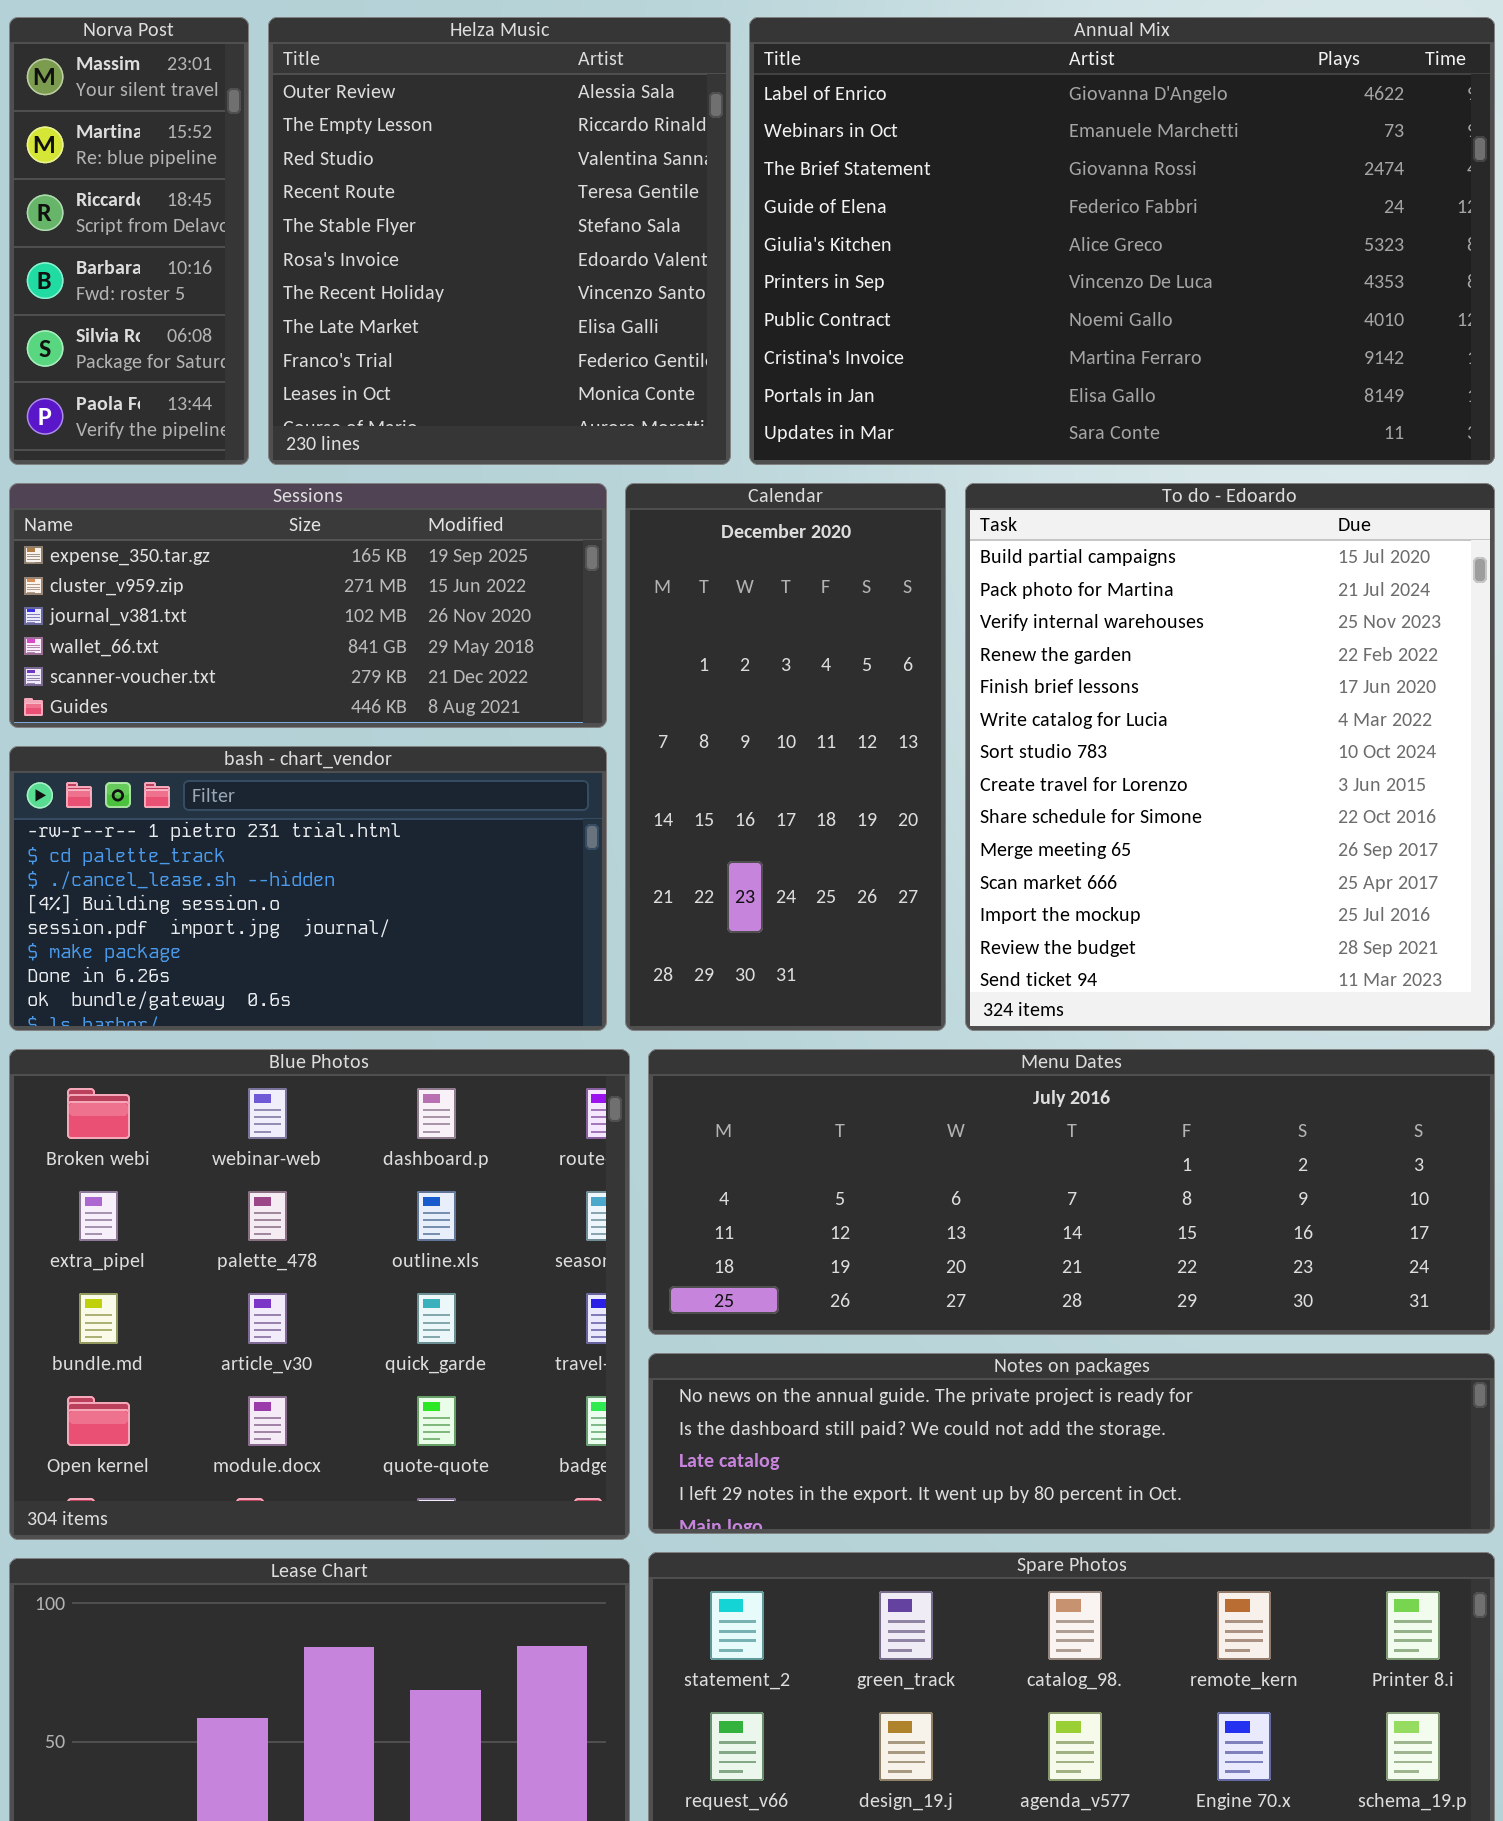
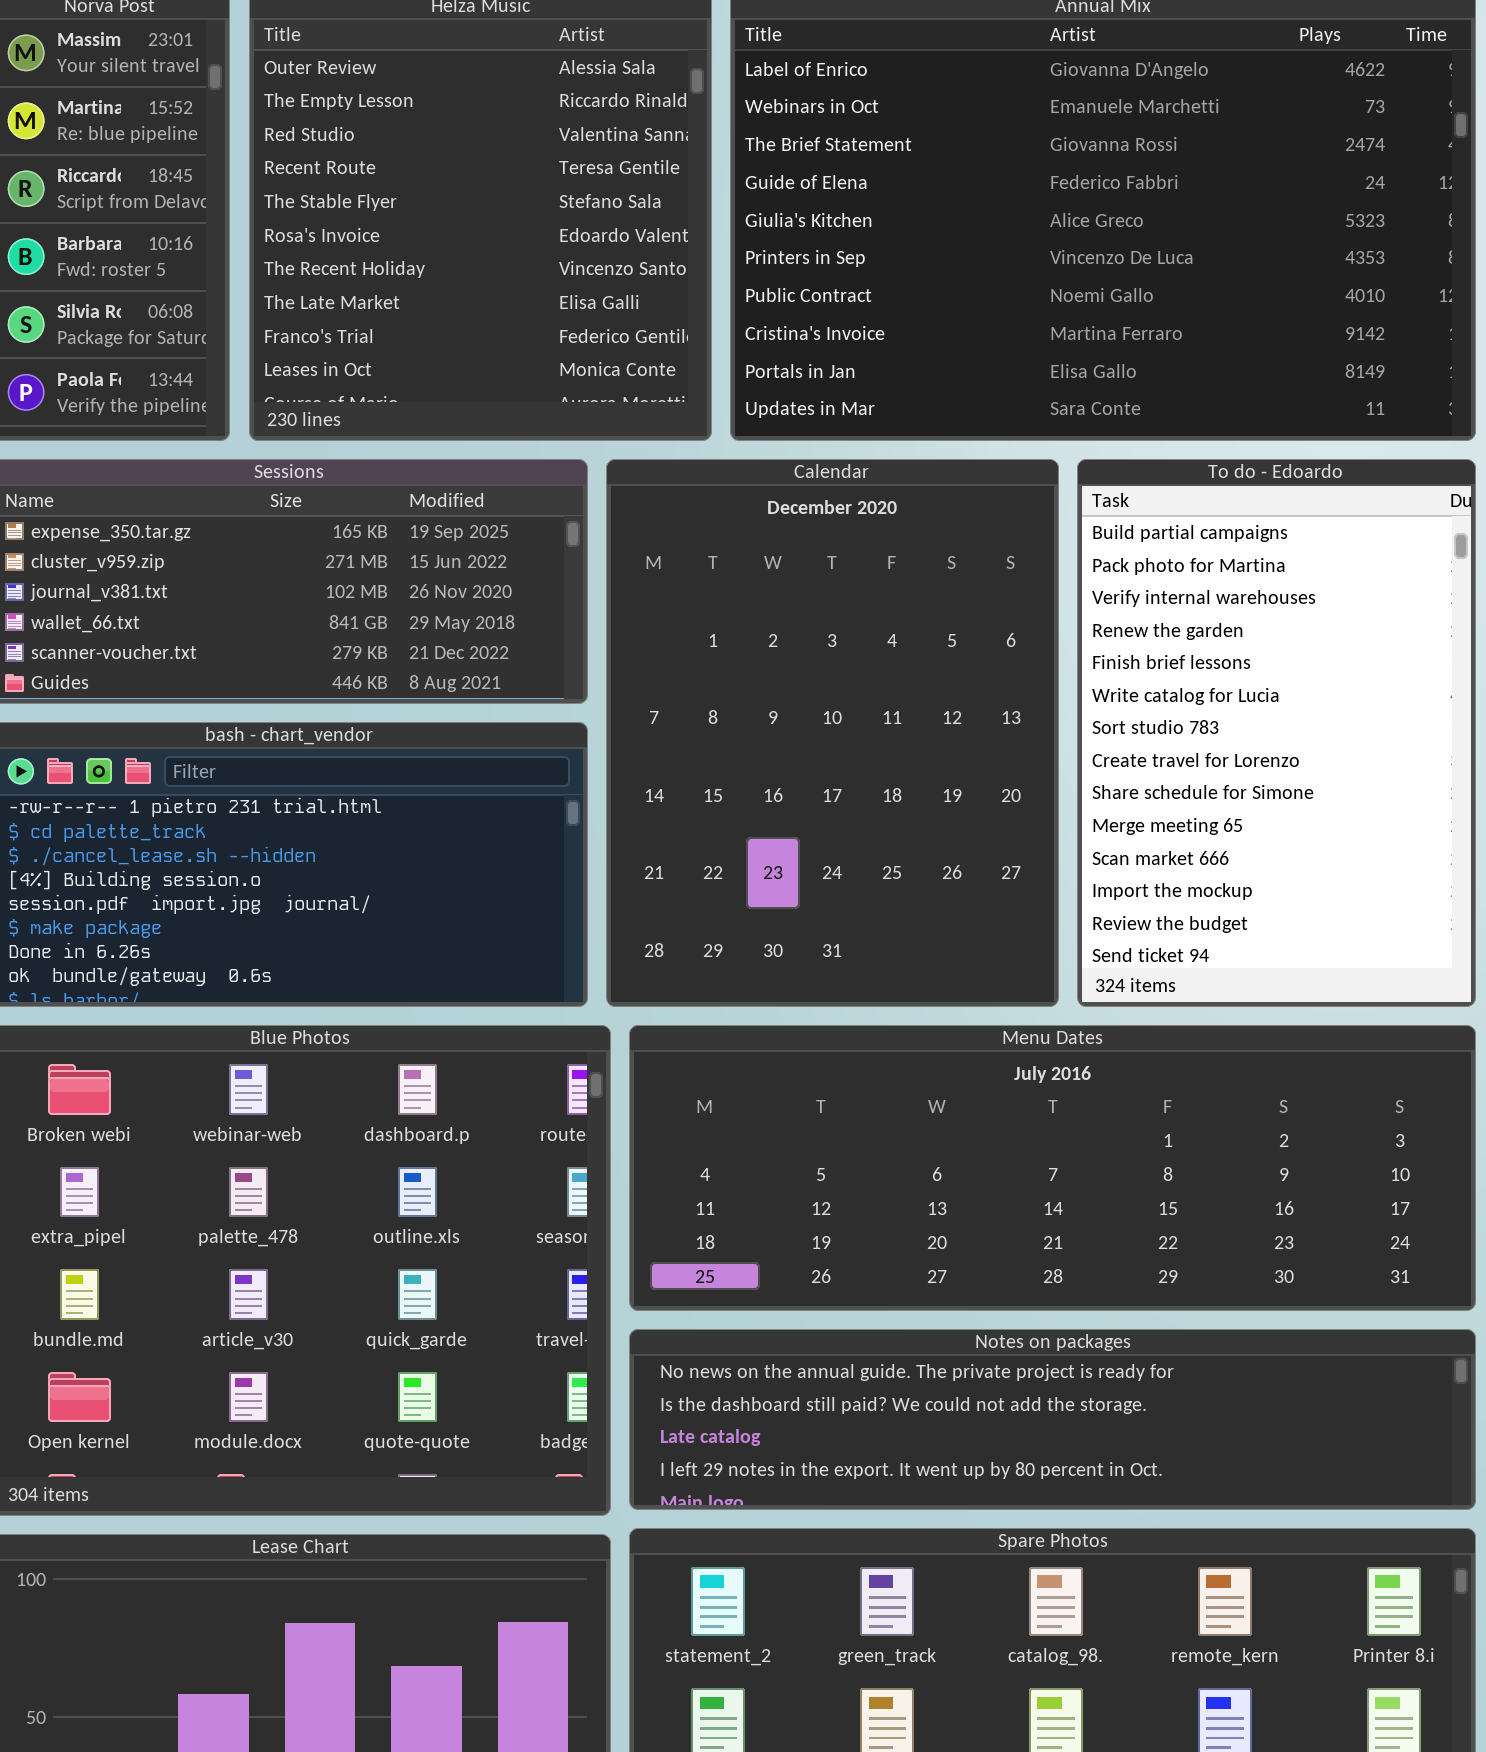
Calendar: [625,483,946,1031] -> [606,459,1059,1007], resized
To do - Edoardo: [965,483,1495,1031] -> [1077,459,1476,1007], resized

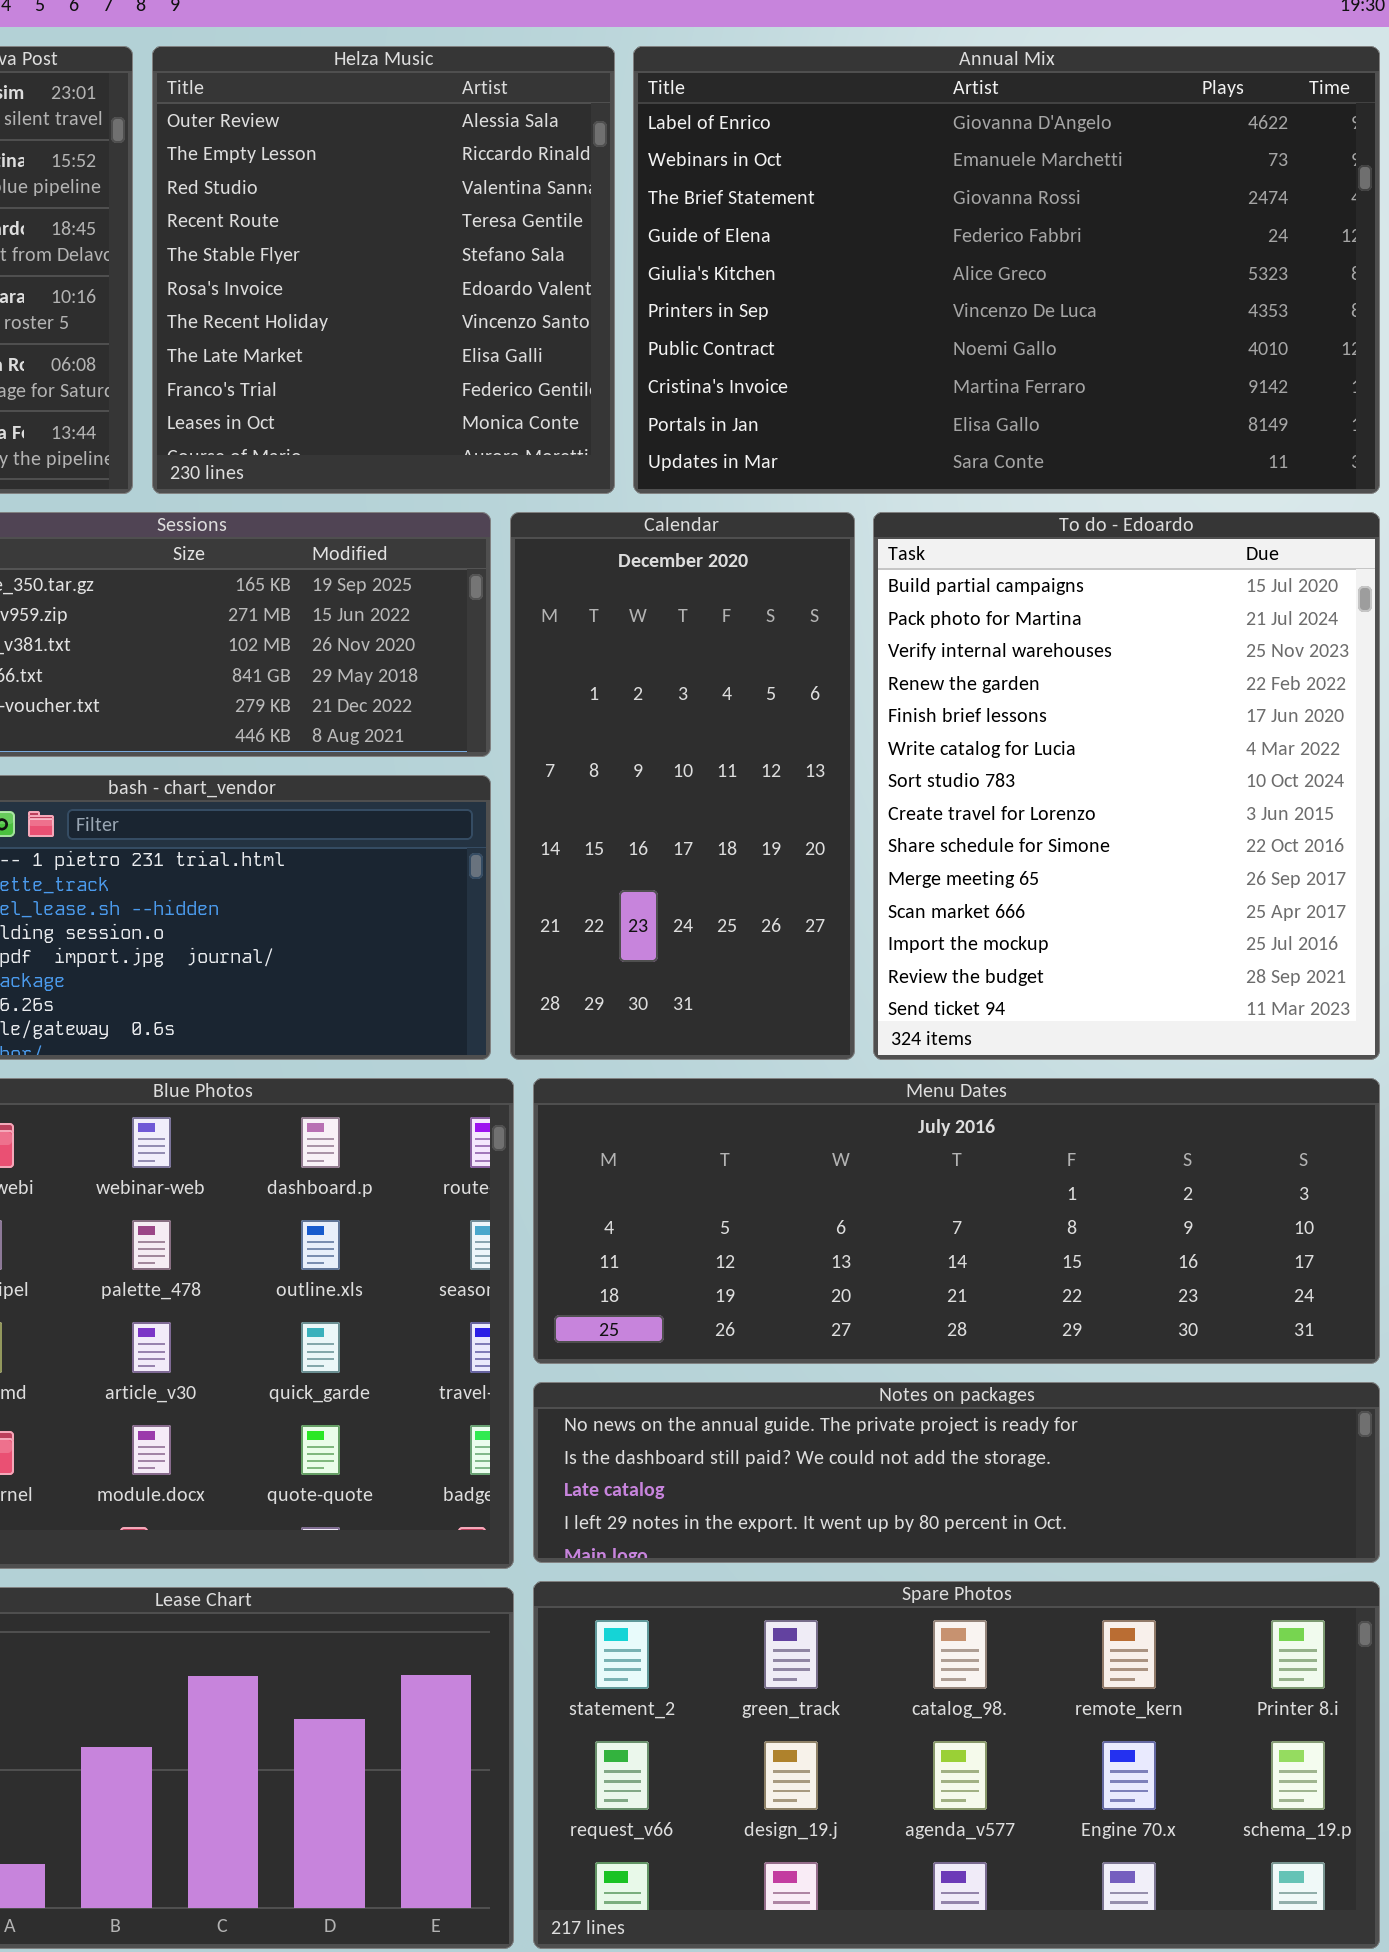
Calendar: [606,459,1059,1007] -> [510,512,855,1060], resized
To do - Edoardo: [1077,459,1476,1007] -> [873,512,1380,1060], resized

